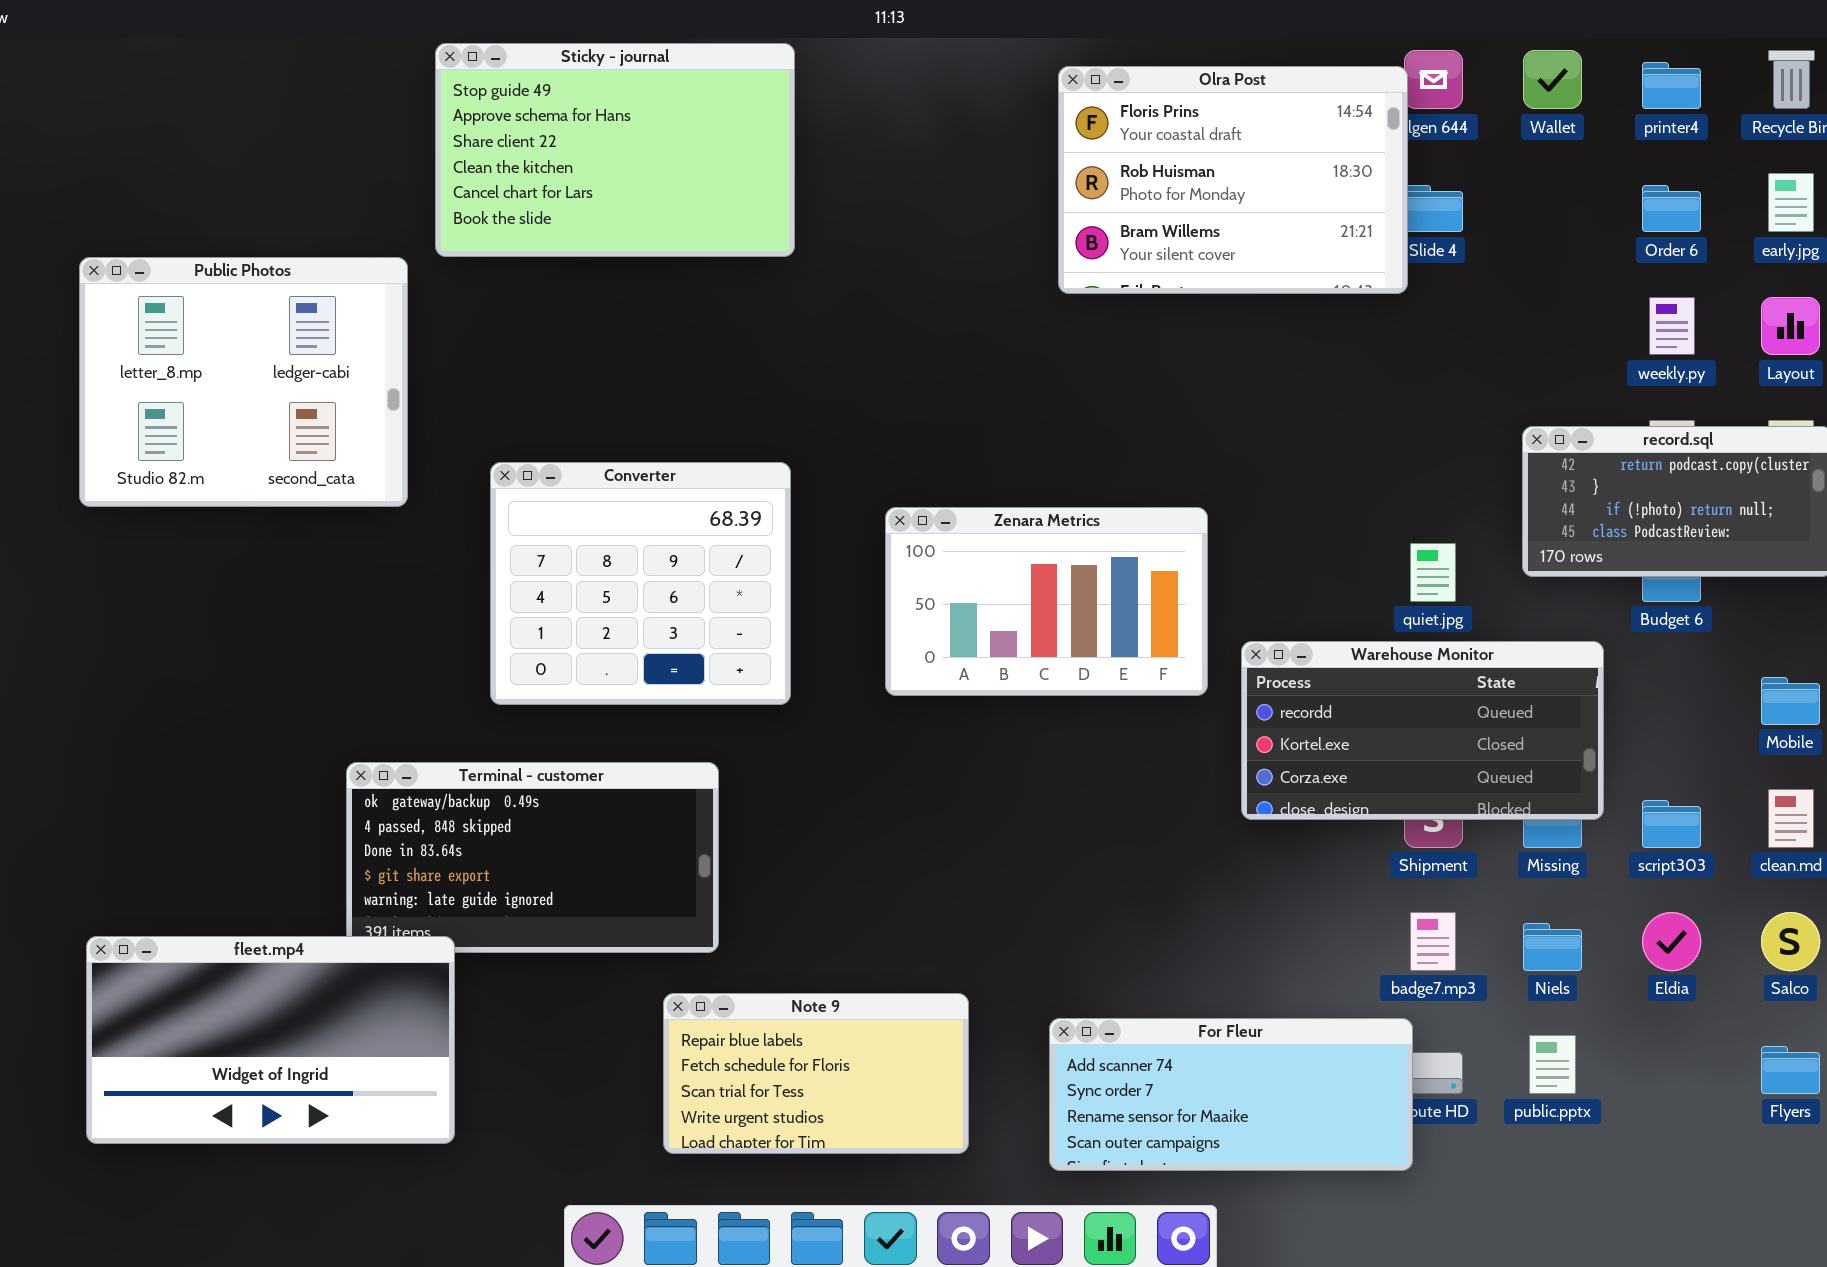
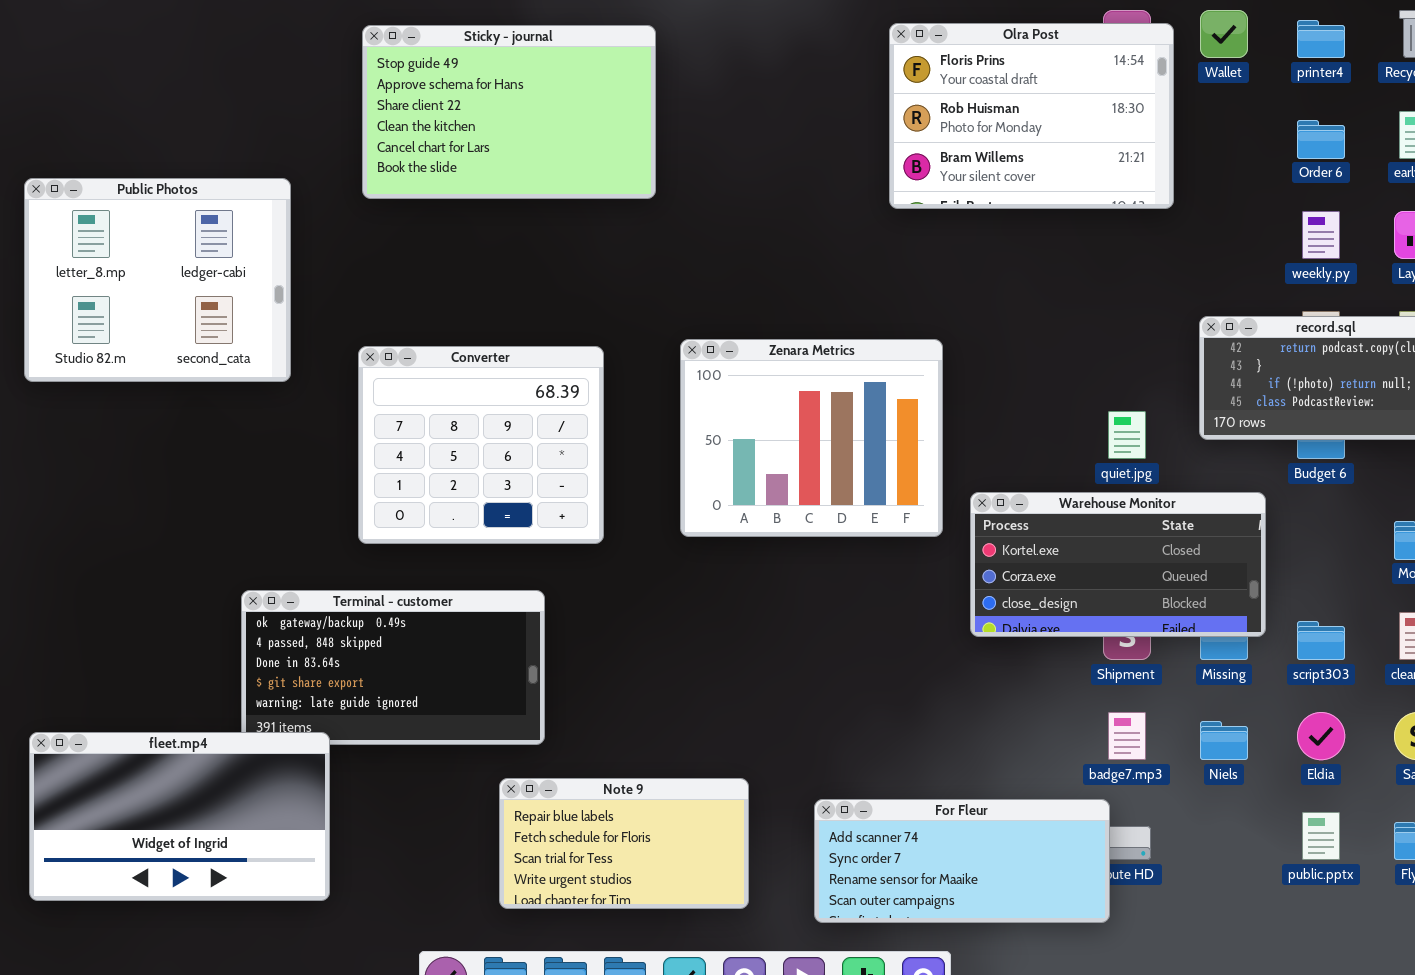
Sticky - journal: [435,43,795,257] -> [362,25,656,199], moved
Olra Post: [1058,66,1408,294] -> [889,23,1174,209], moved
Zenara Metrics: [885,507,1208,696] -> [680,339,943,537], resized
Warehouse Monitor: [1241,641,1604,820] -> [970,492,1266,637], scrolled down 1 row
public.pptx: [1529,1035,1576,1094] -> [1302,812,1340,860], moved

